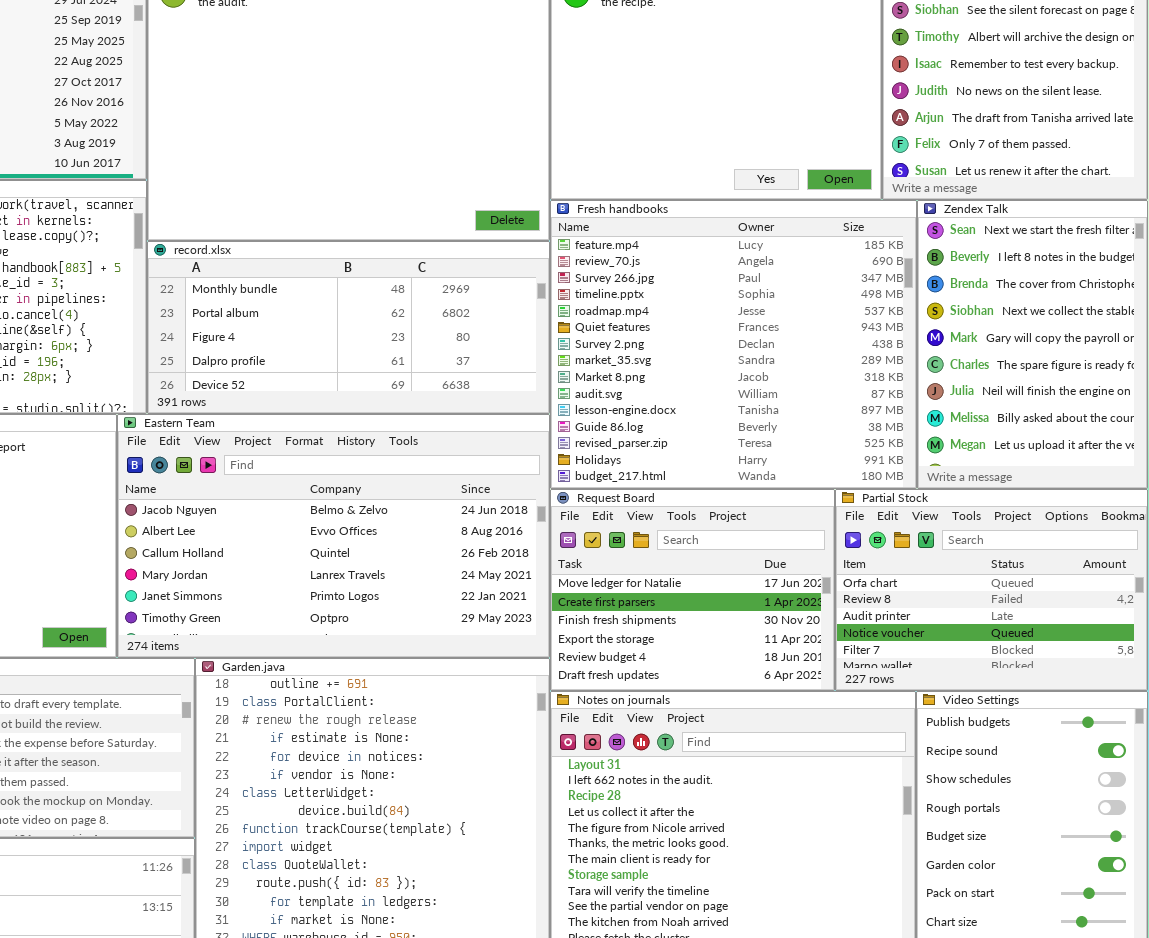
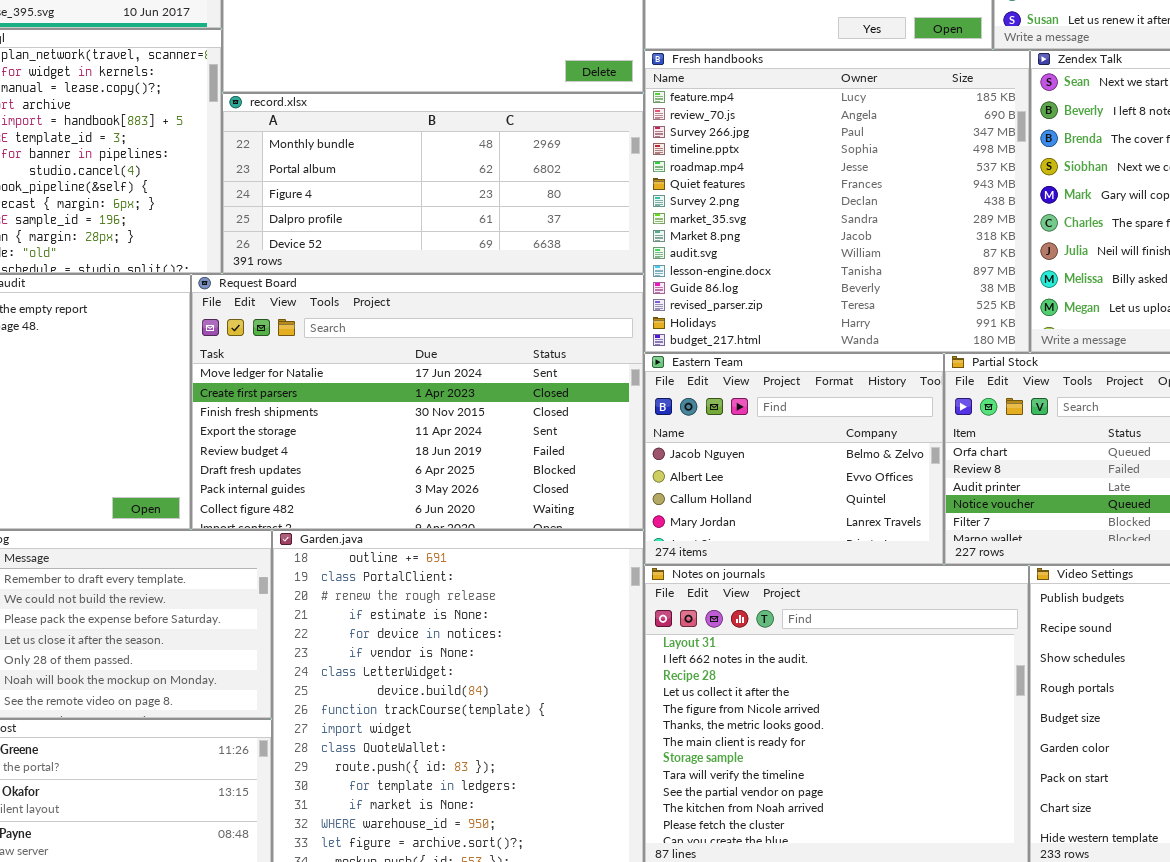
Eastern Team: [117,414,550,658] -> [644,353,944,565], moved, resized
Request Board: [550,489,835,691] -> [191,274,644,530], moved, resized

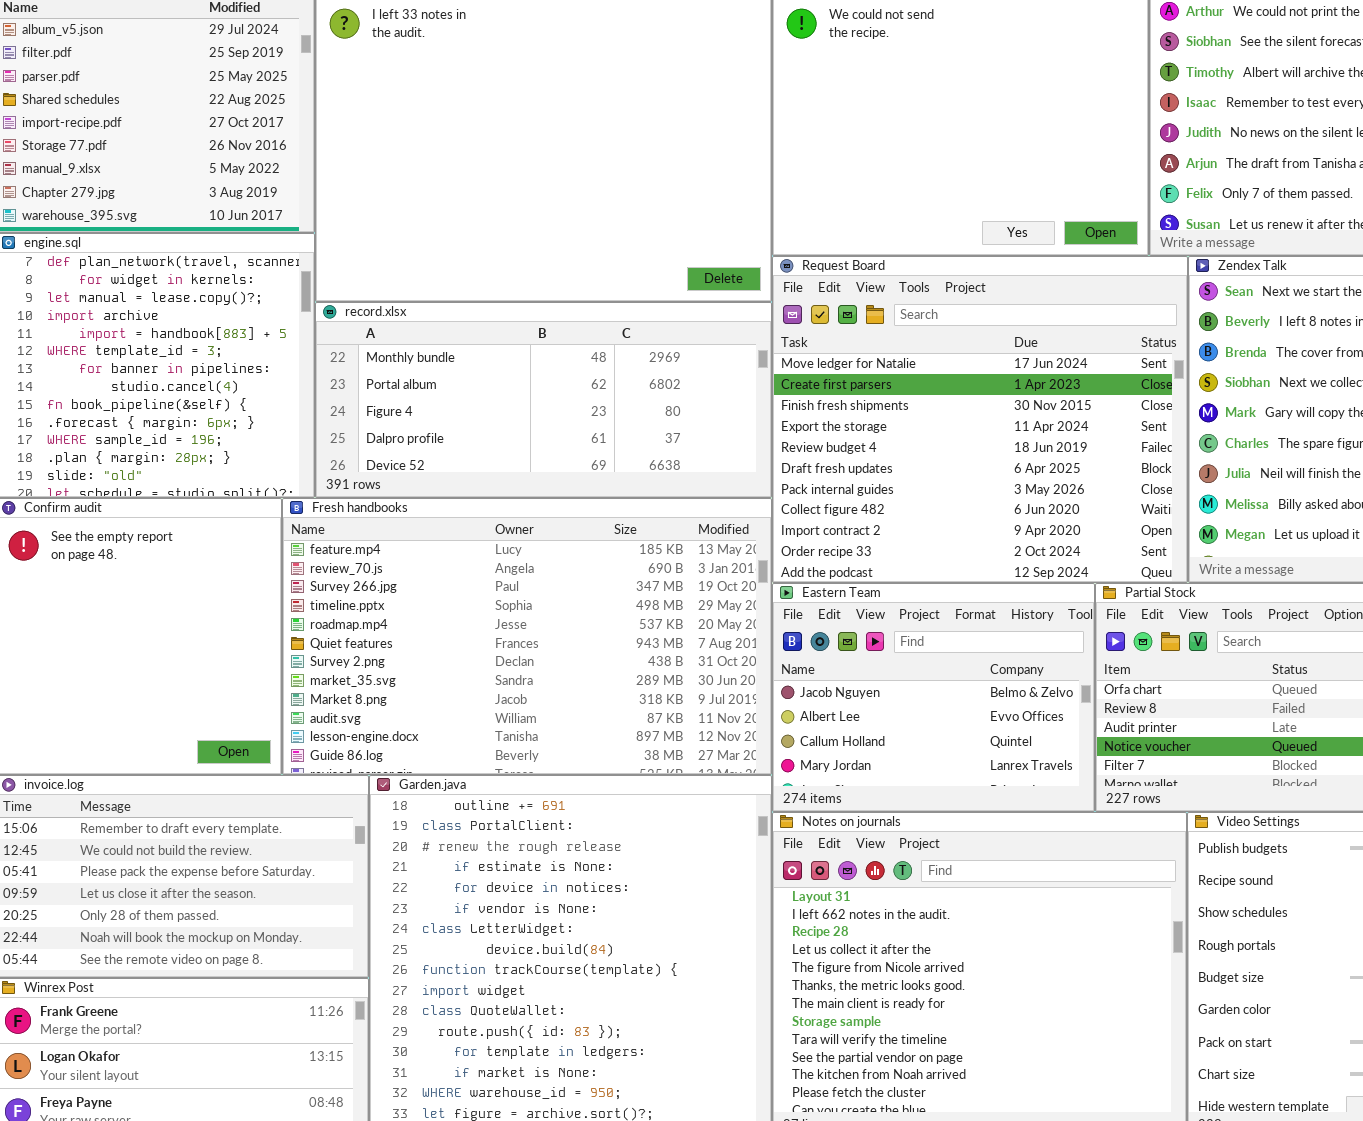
Fresh handbooks: [644,50,1030,353] -> [282,498,772,775], moved, resized
Request Board: [191,274,644,530] -> [772,256,1188,583], moved, resized

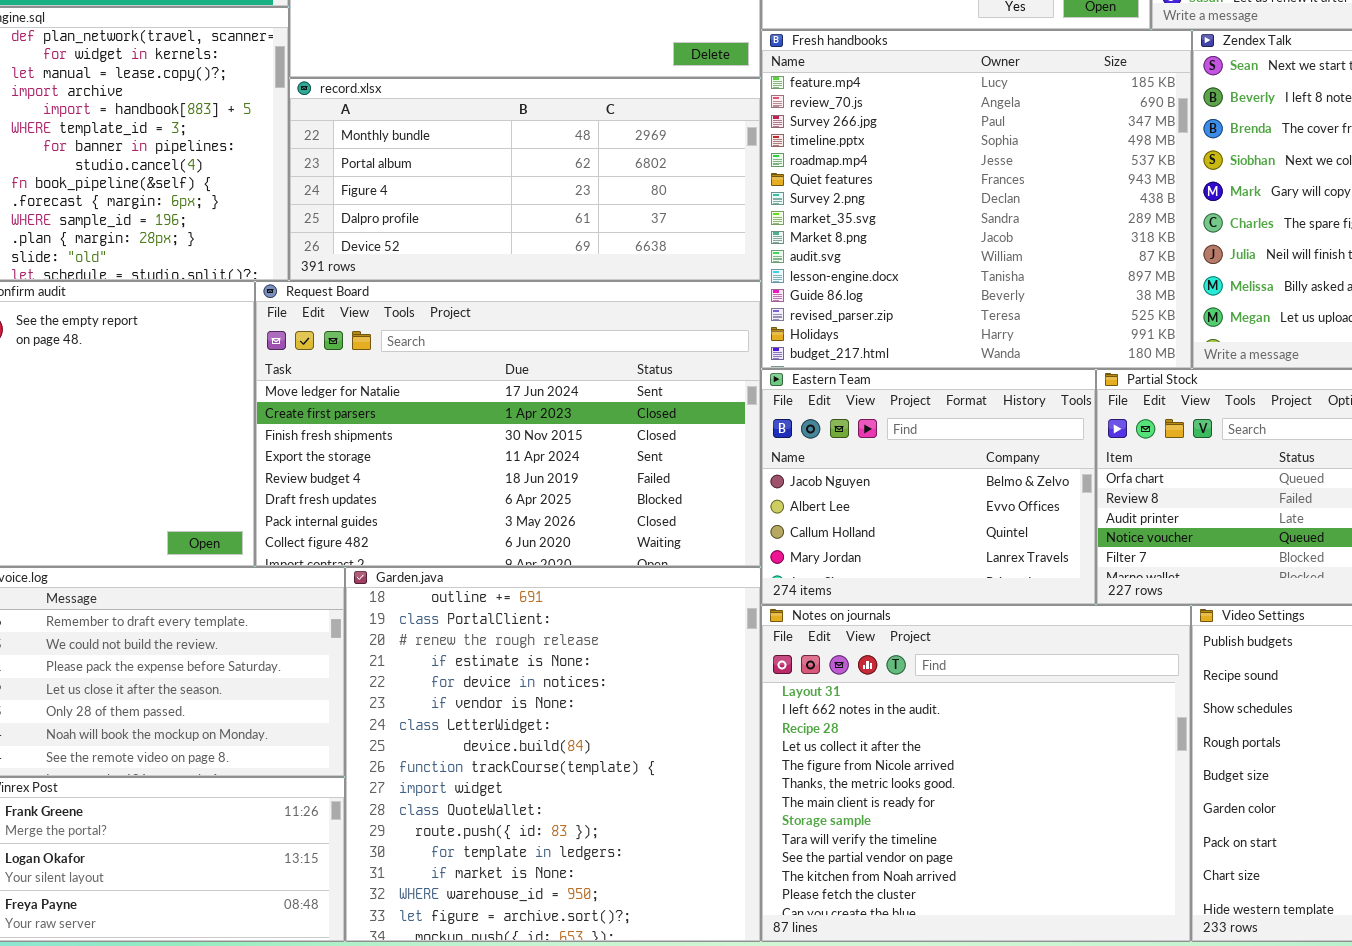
Request Board: [772,256,1188,583] -> [255,281,761,567], moved, resized
Fresh handbooks: [282,498,772,775] -> [761,30,1192,369], moved, resized

